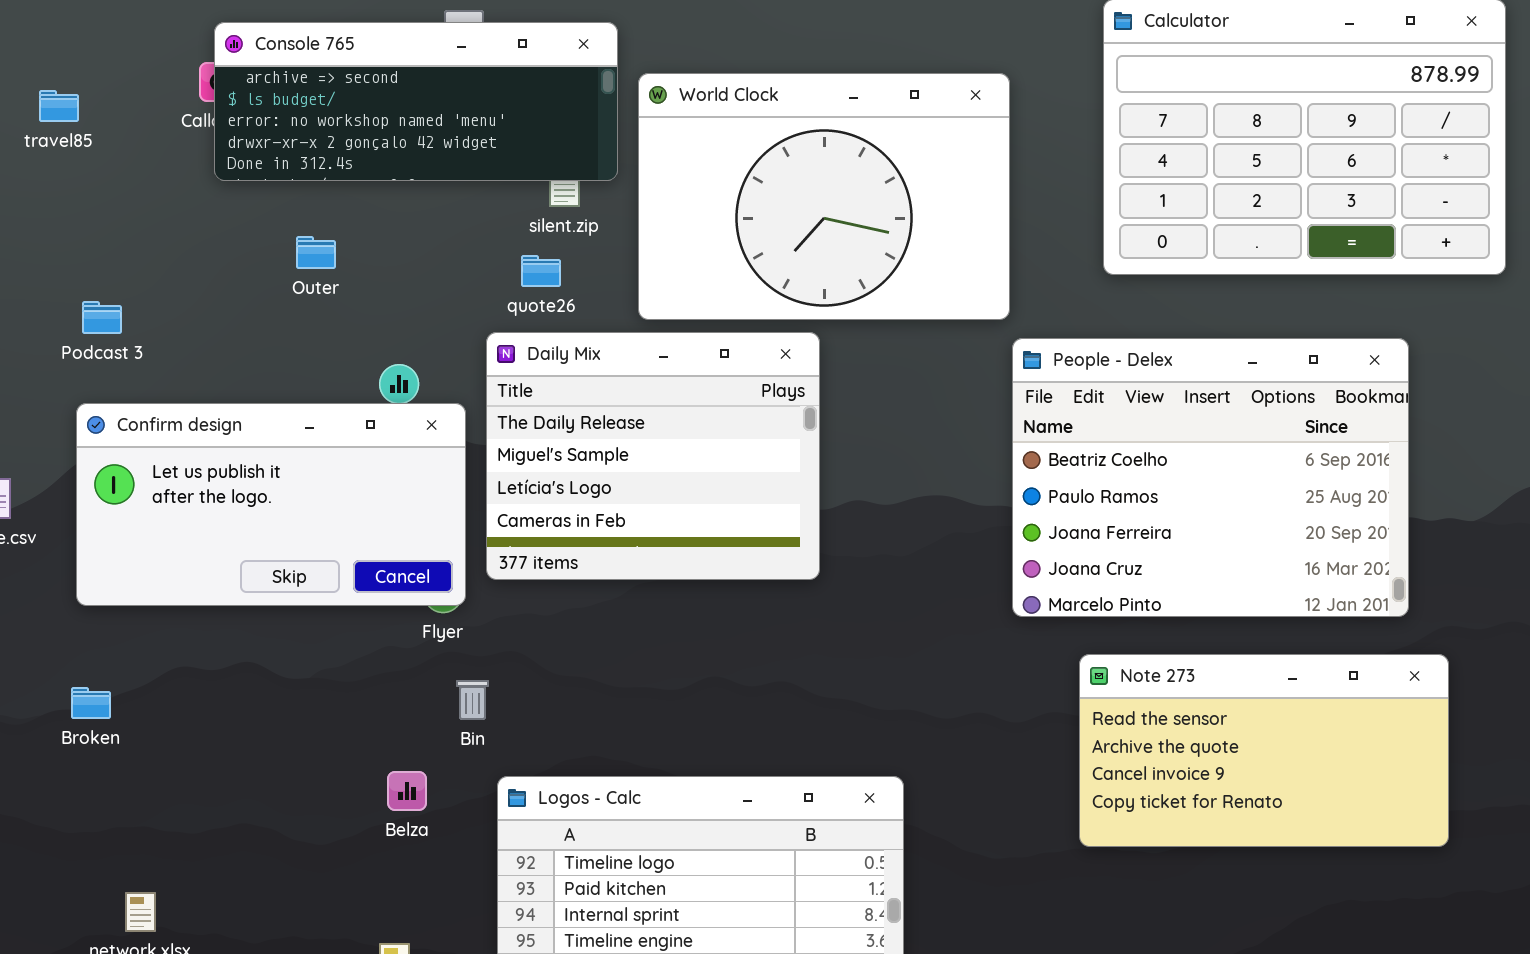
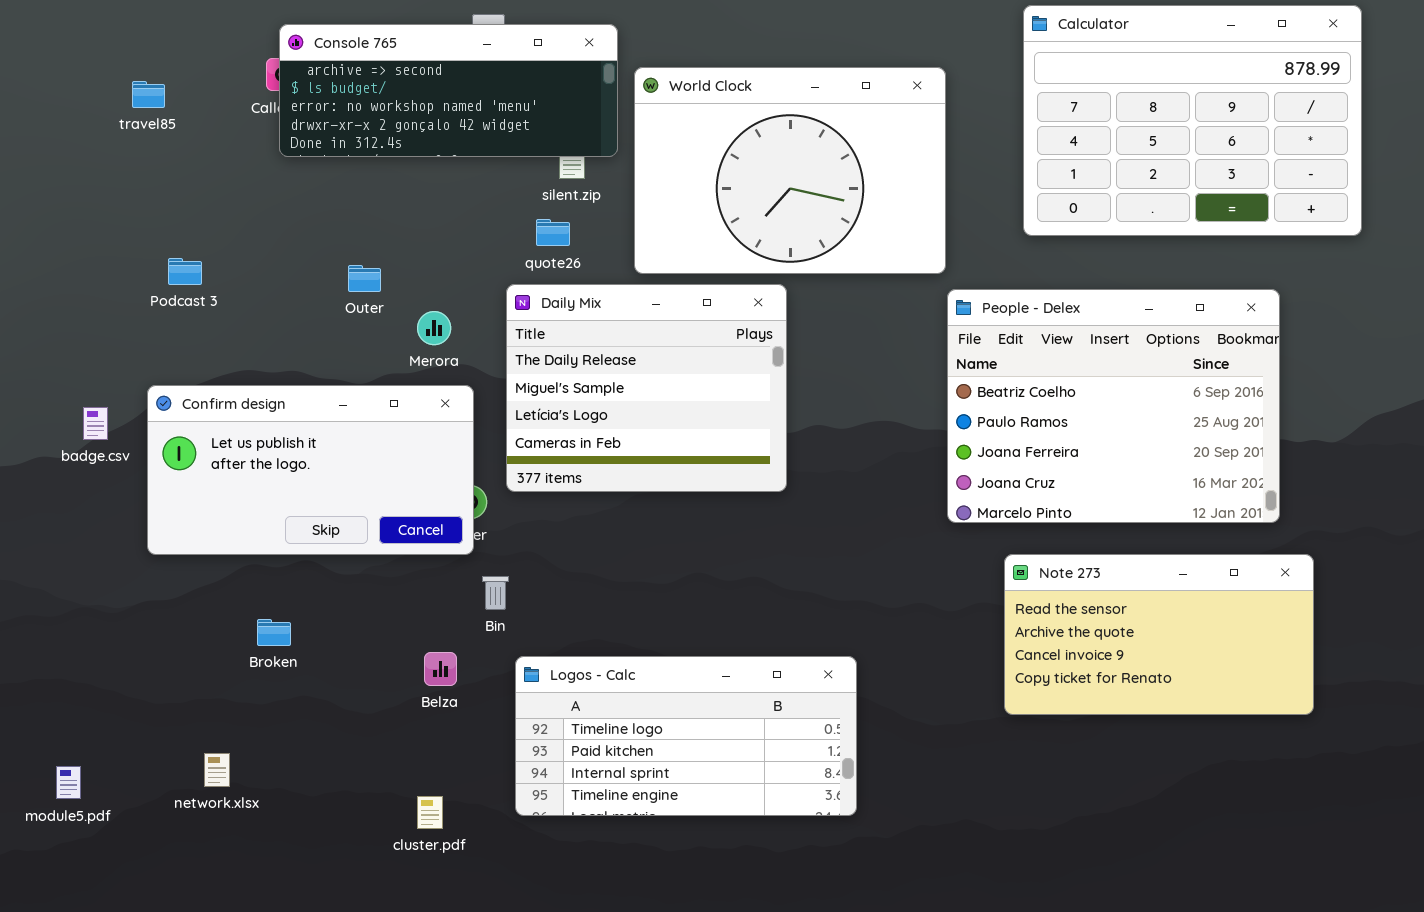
Outer: [296,236,336,269] -> [348,265,381,292], moved
Confirm design: [76,403,466,606] -> [147,385,474,555], moved
Broken: [71,687,111,719] -> [257,619,291,646], moved

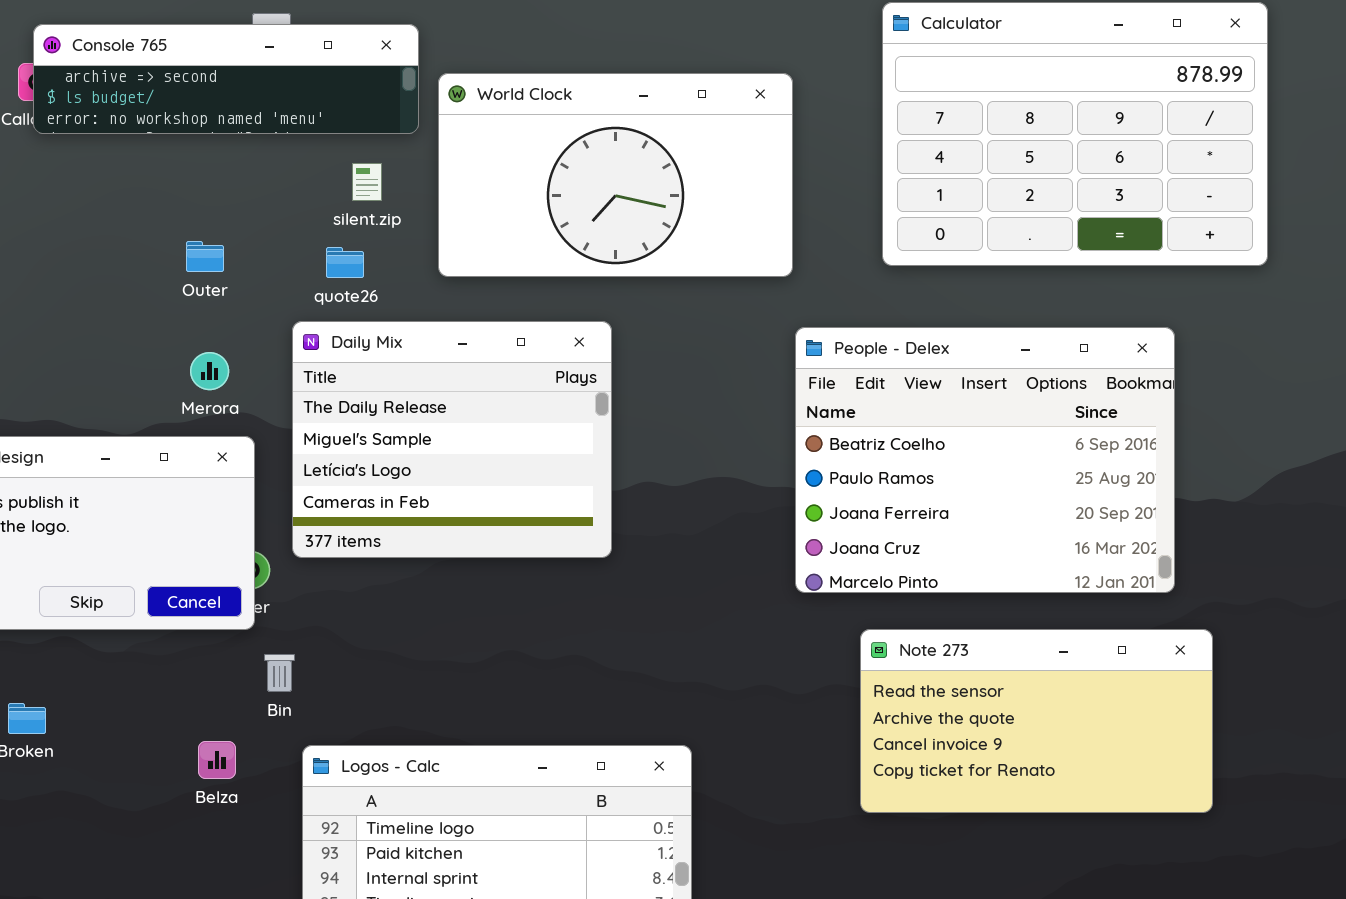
Console 765: [279,24,618,157] -> [33,24,419,134], resized
World Clock: [634,67,946,274] -> [438,73,793,277], resized
Outer: [348,265,381,292] -> [186,241,224,272], moved

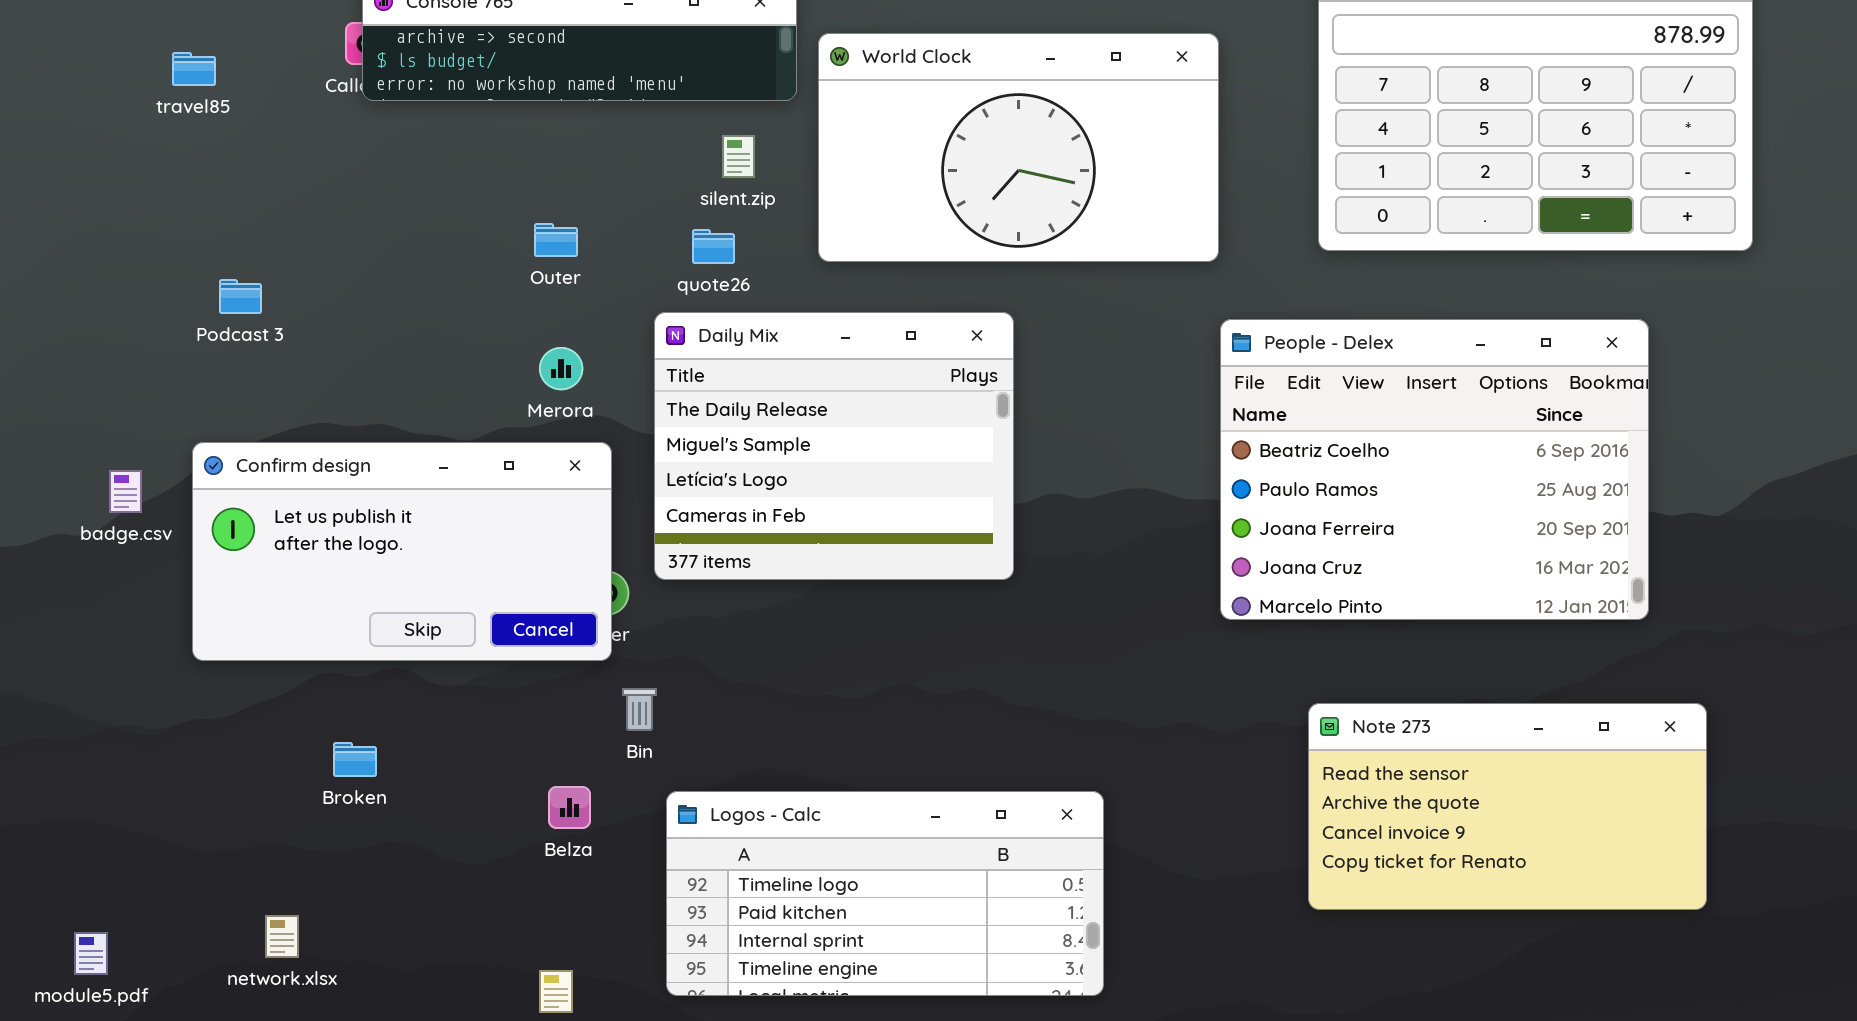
Note 273: [860,629,1213,813] -> [1308,703,1707,910], moved

